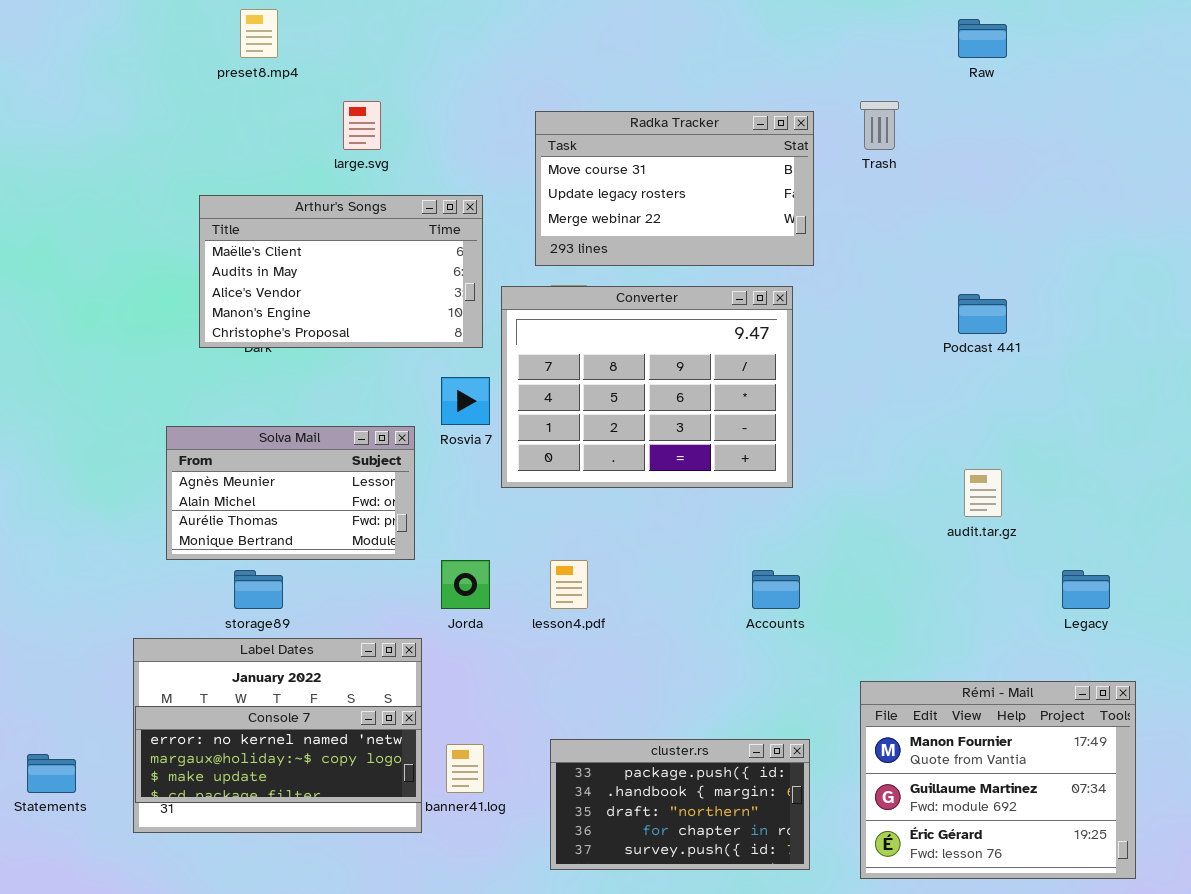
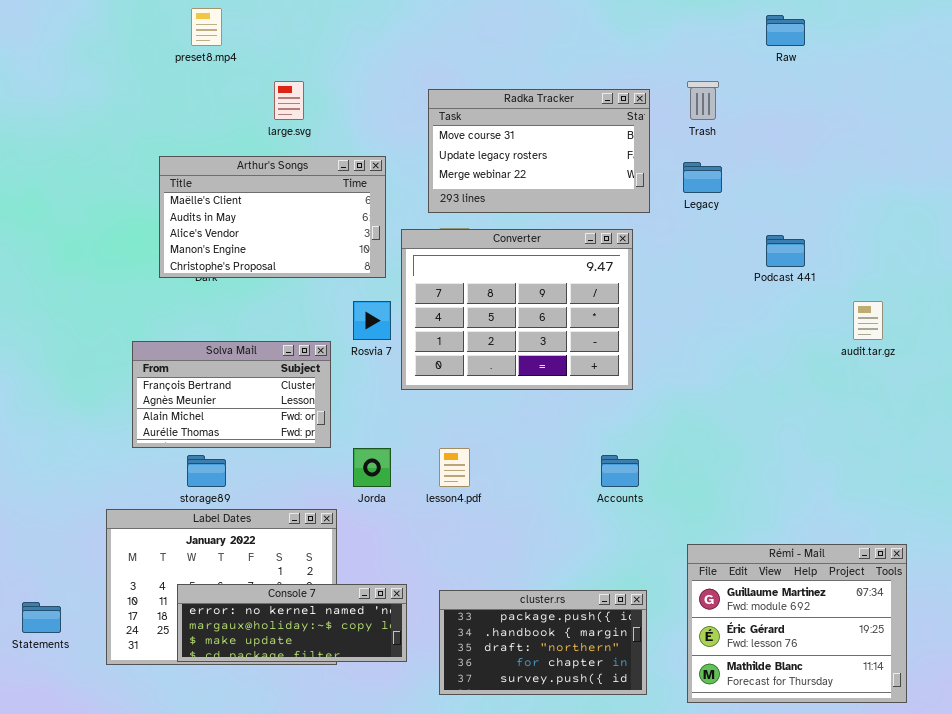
Solva Mail: [166,426,415,560] -> [132,341,331,448], scrolled up 1 row
audit.tar.gz: [964,469,1002,517] -> [853,301,883,340], moved
Legacy: [1062,570,1110,609] -> [683,162,722,193], moved
Rémi - Mail: [860,681,1136,879] -> [687,544,907,703], scrolled down 1 row
Console 7: [135,706,422,803] -> [177,584,407,662], moved

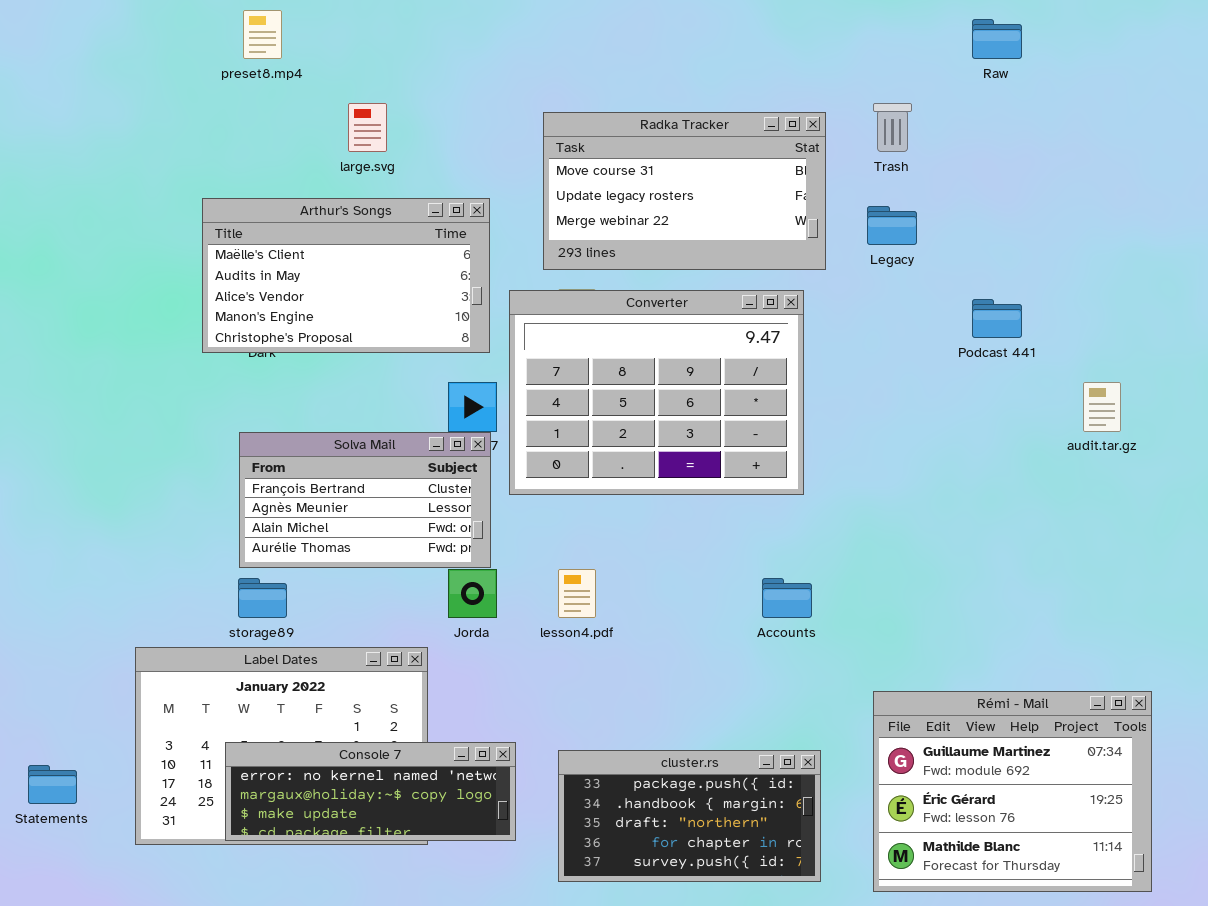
Solva Mail: [132,341,331,448] -> [239,432,491,568], moved

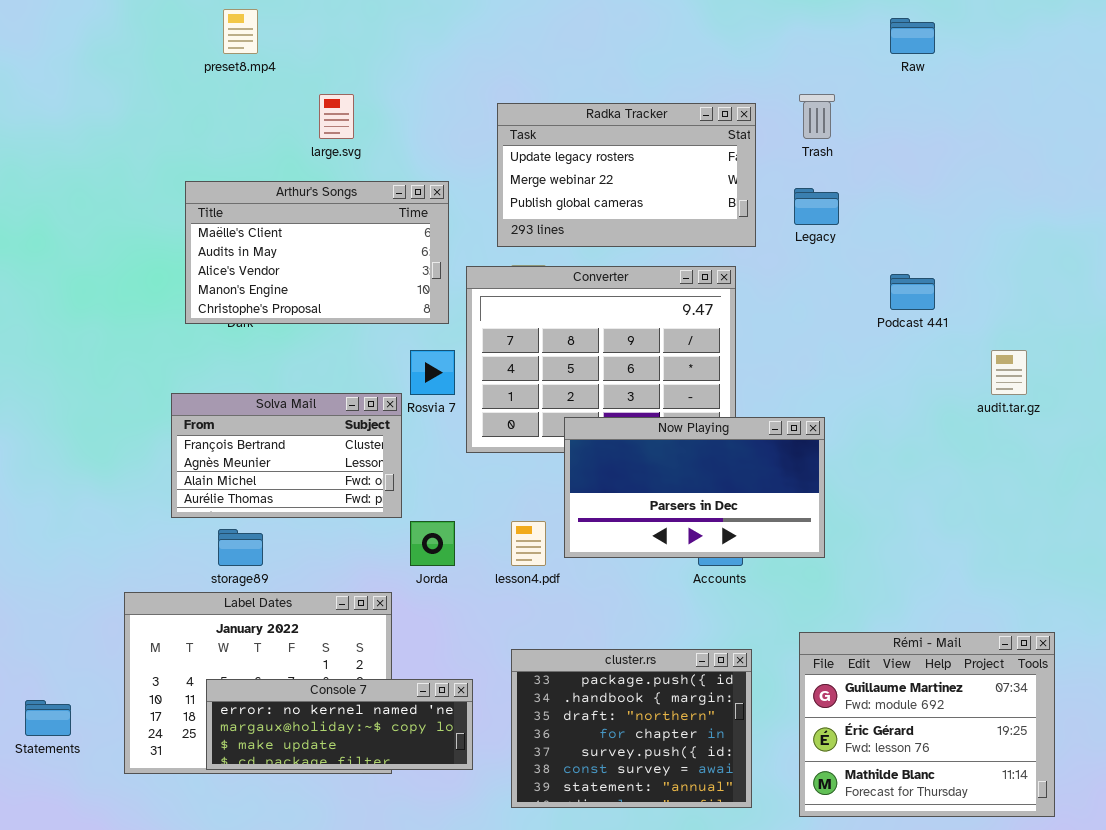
Radka Tracker: [543,112,826,270] -> [497,103,756,247], scrolled down 1 row
Solva Mail: [239,432,491,568] -> [171,393,402,518], moved
Now Playing: none -> [564,417,825,558], opened
cluster.rs: [558,750,821,882] -> [511,649,752,808], resized

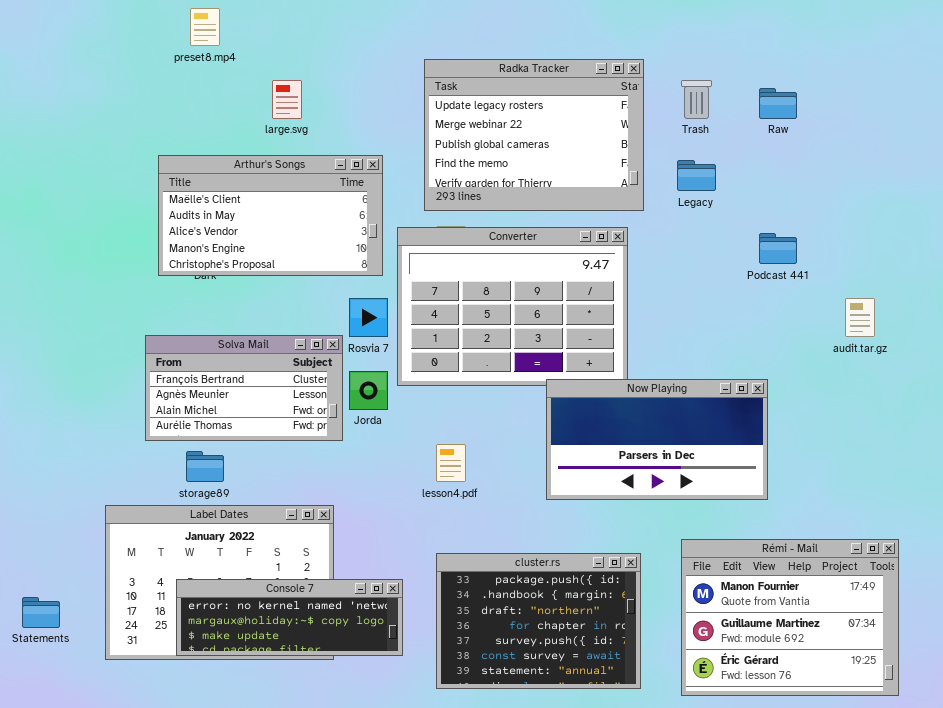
Raw: [890,18,935,54] -> [759,88,797,119], moved
Radka Tracker: [497,103,756,247] -> [424,59,644,211], resized
Now Playing: [564,417,825,558] -> [546,379,768,500], moved
Jorda: [410,521,455,566] -> [349,371,388,410], moved
Rémi - Mail: [799,632,1055,817] -> [681,539,899,696], scrolled up 1 row

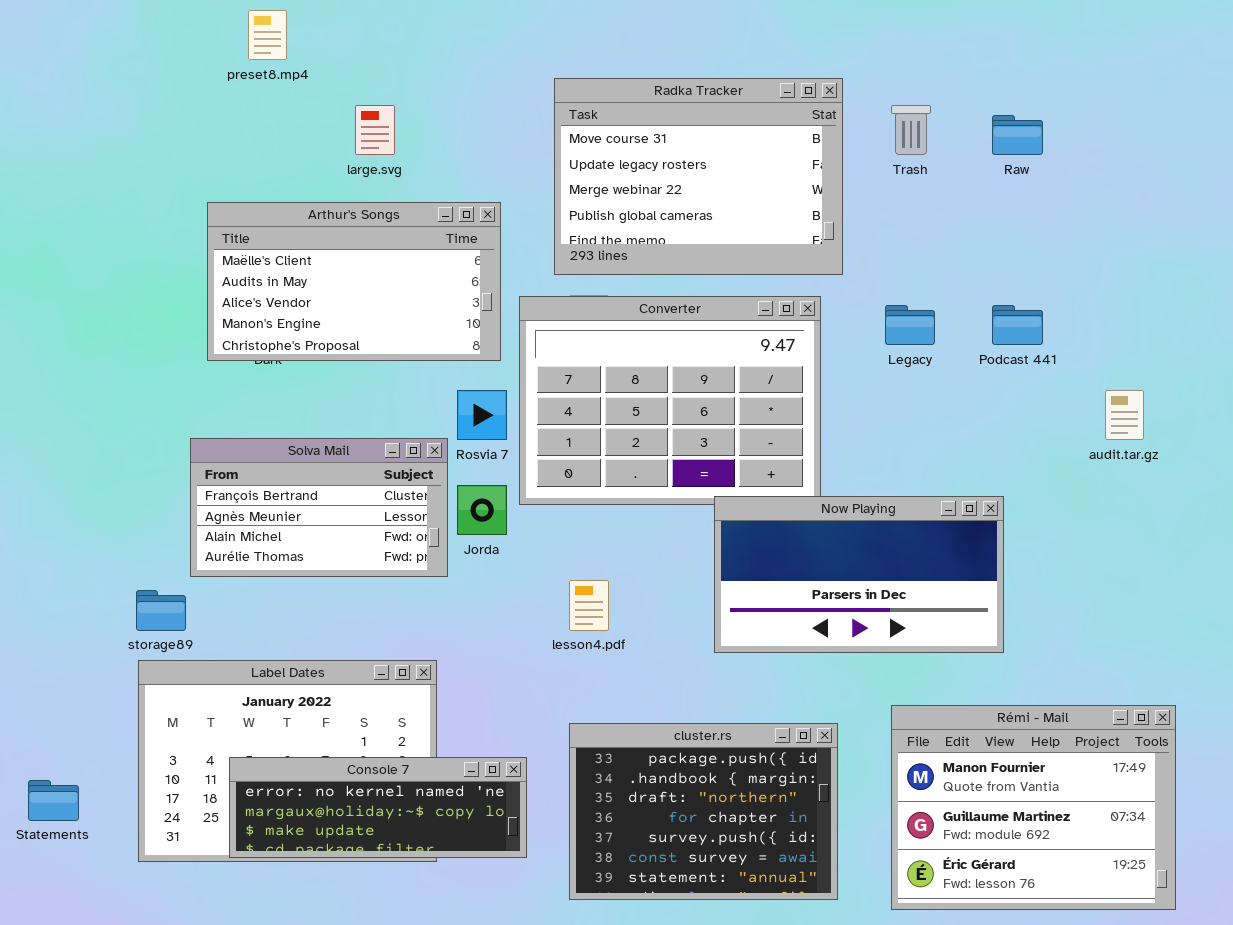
Radka Tracker: [424,59,644,211] -> [554,78,843,275], scrolled up 1 row
Legacy: [677,160,716,191] -> [885,305,935,345], moved
storage89: [186,451,224,482] -> [136,590,186,631], moved

